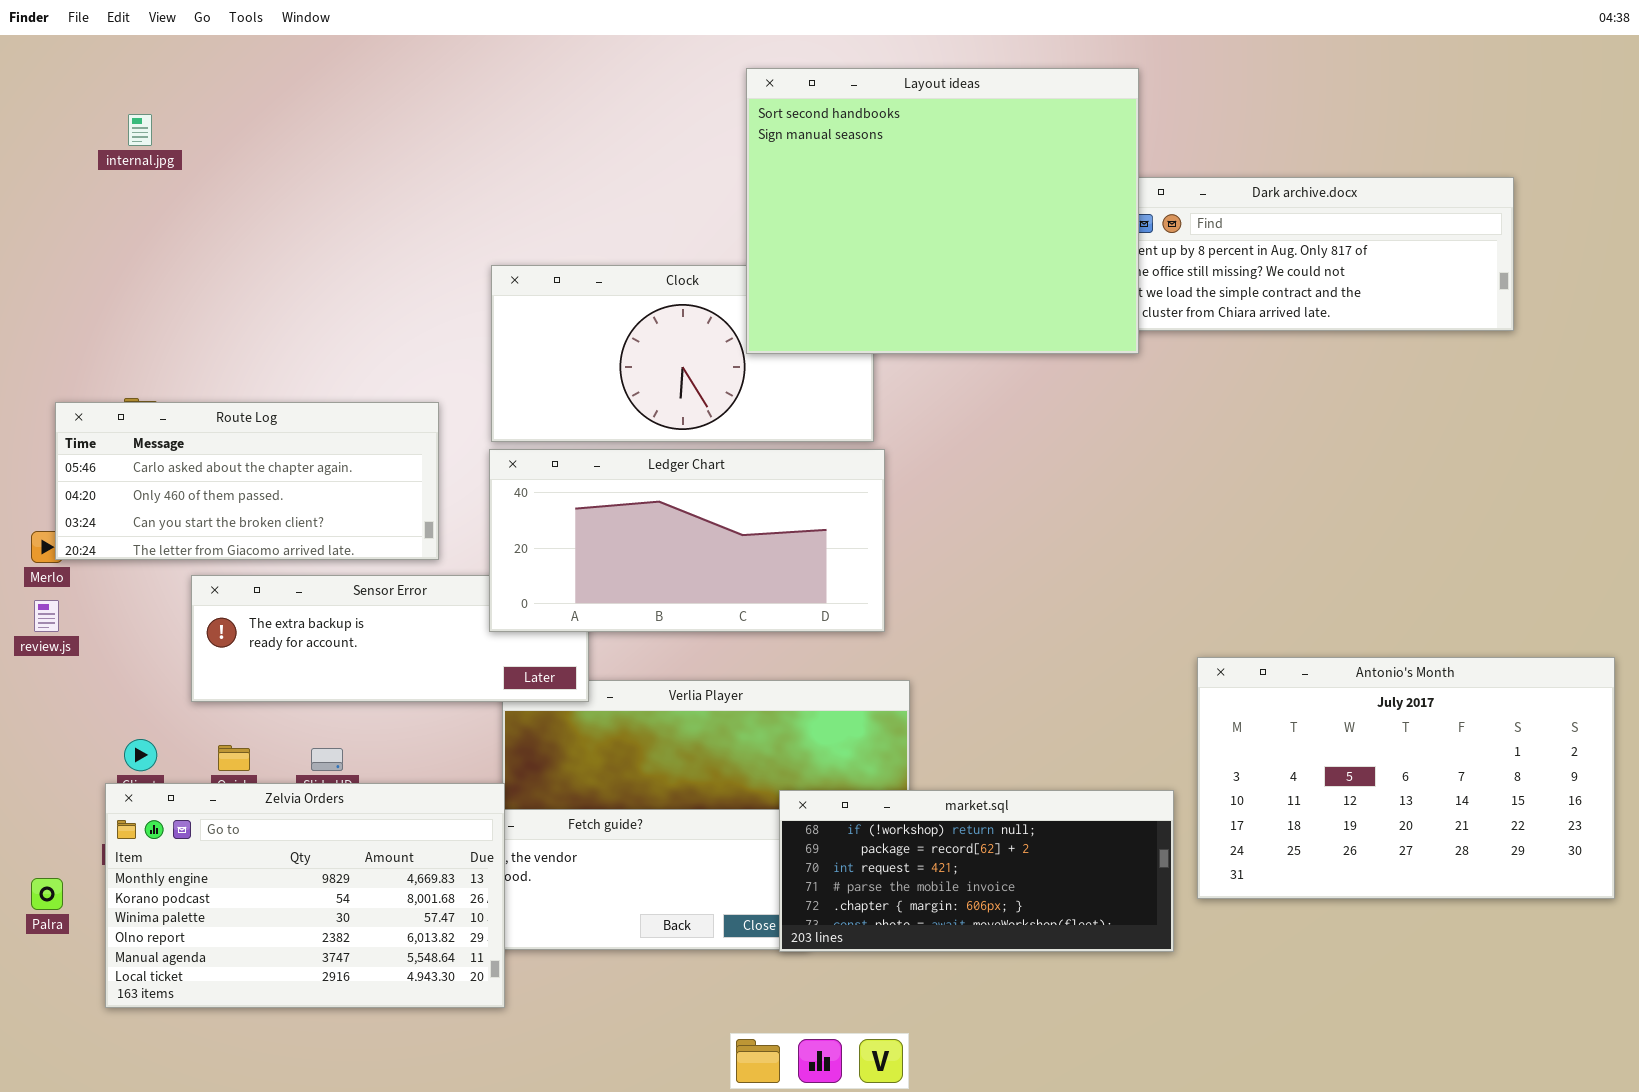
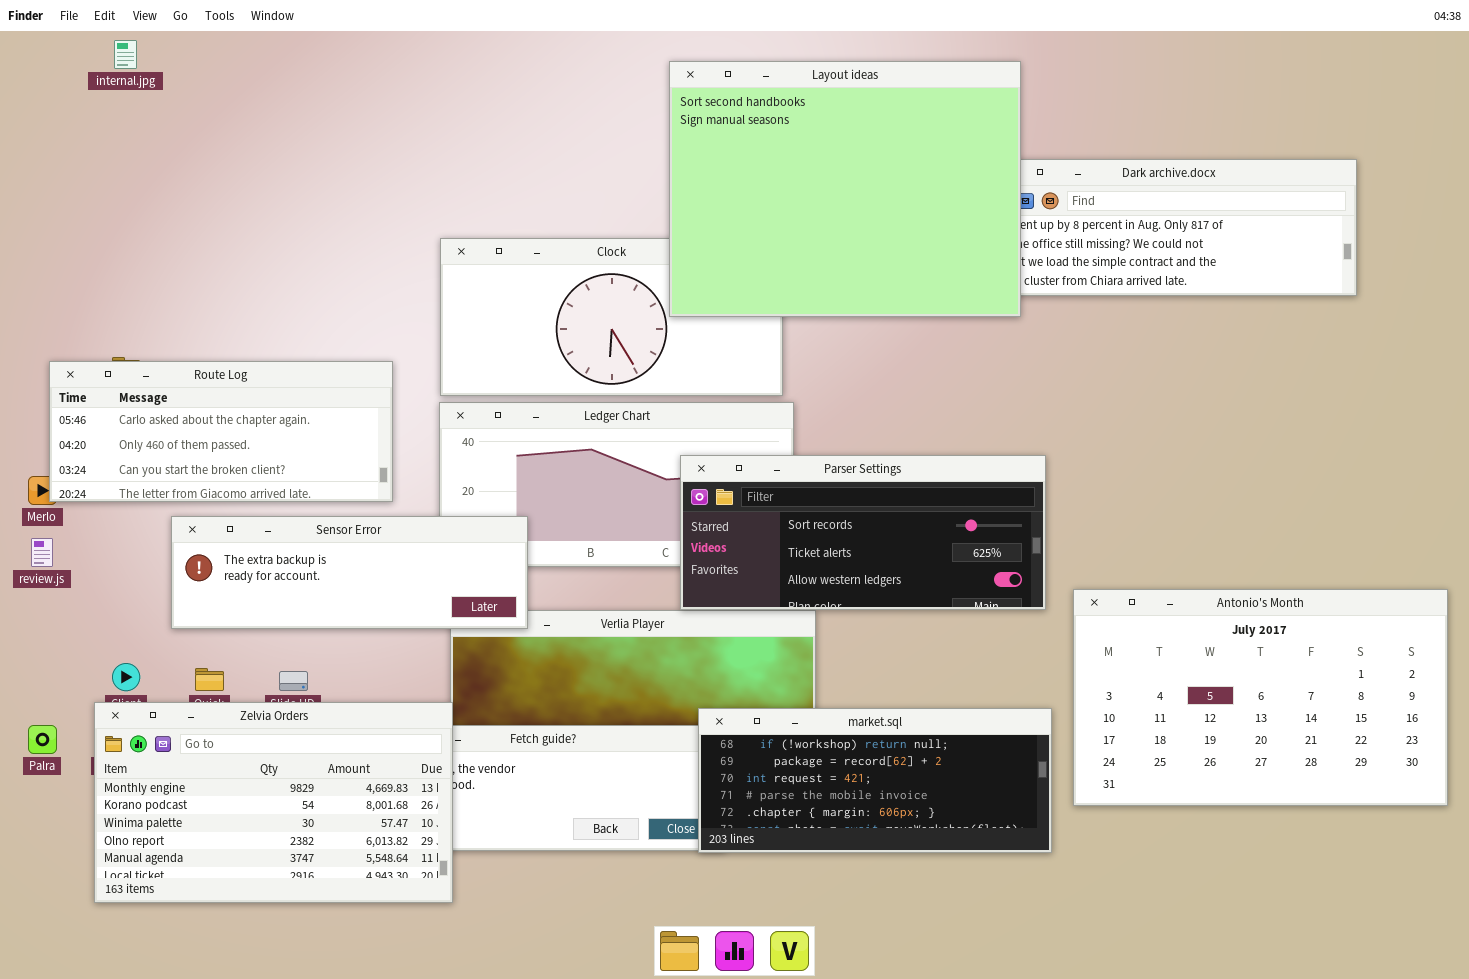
internal.jpg: [128,114,152,146] -> [114,40,137,69], moved
Parser Settings: none -> [680,455,1046,610], opened
Sensor Error: [191,575,589,702] -> [171,516,528,629], raised
Palra: [31,878,63,910] -> [28,725,57,754], moved

